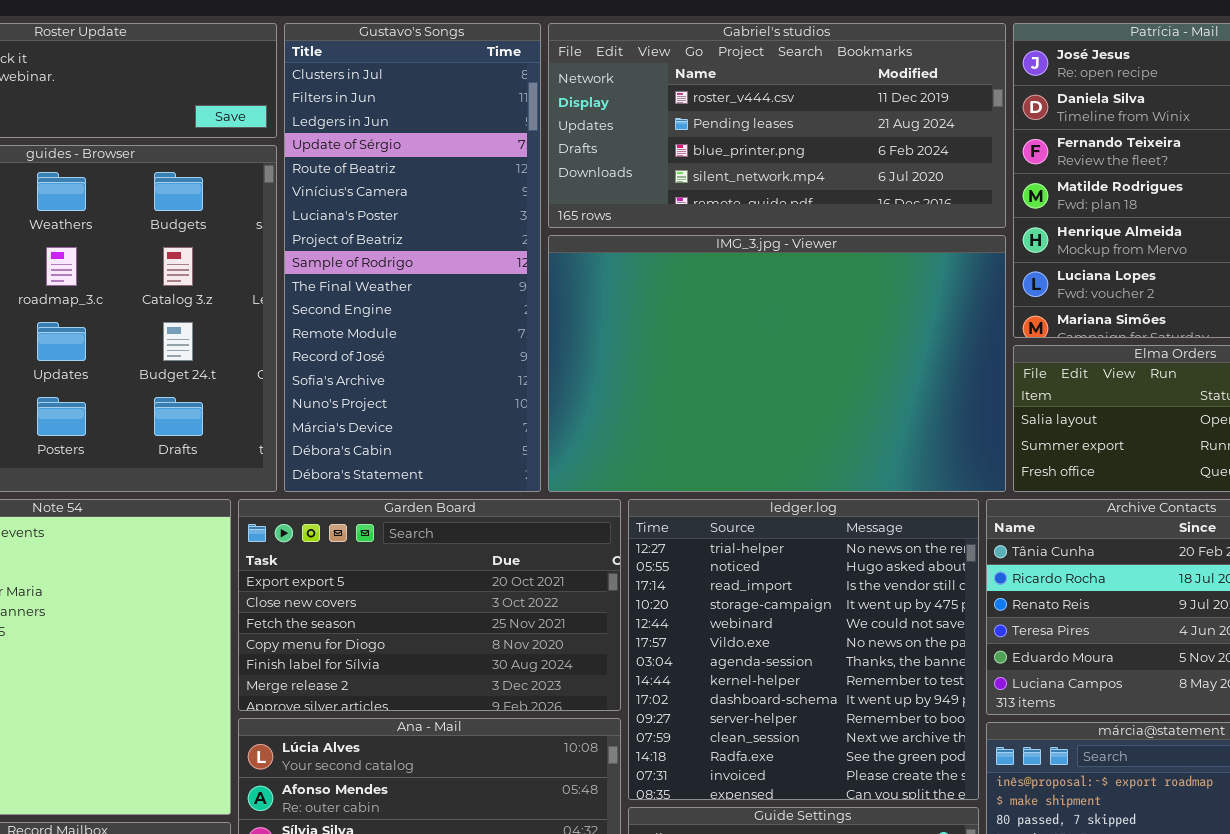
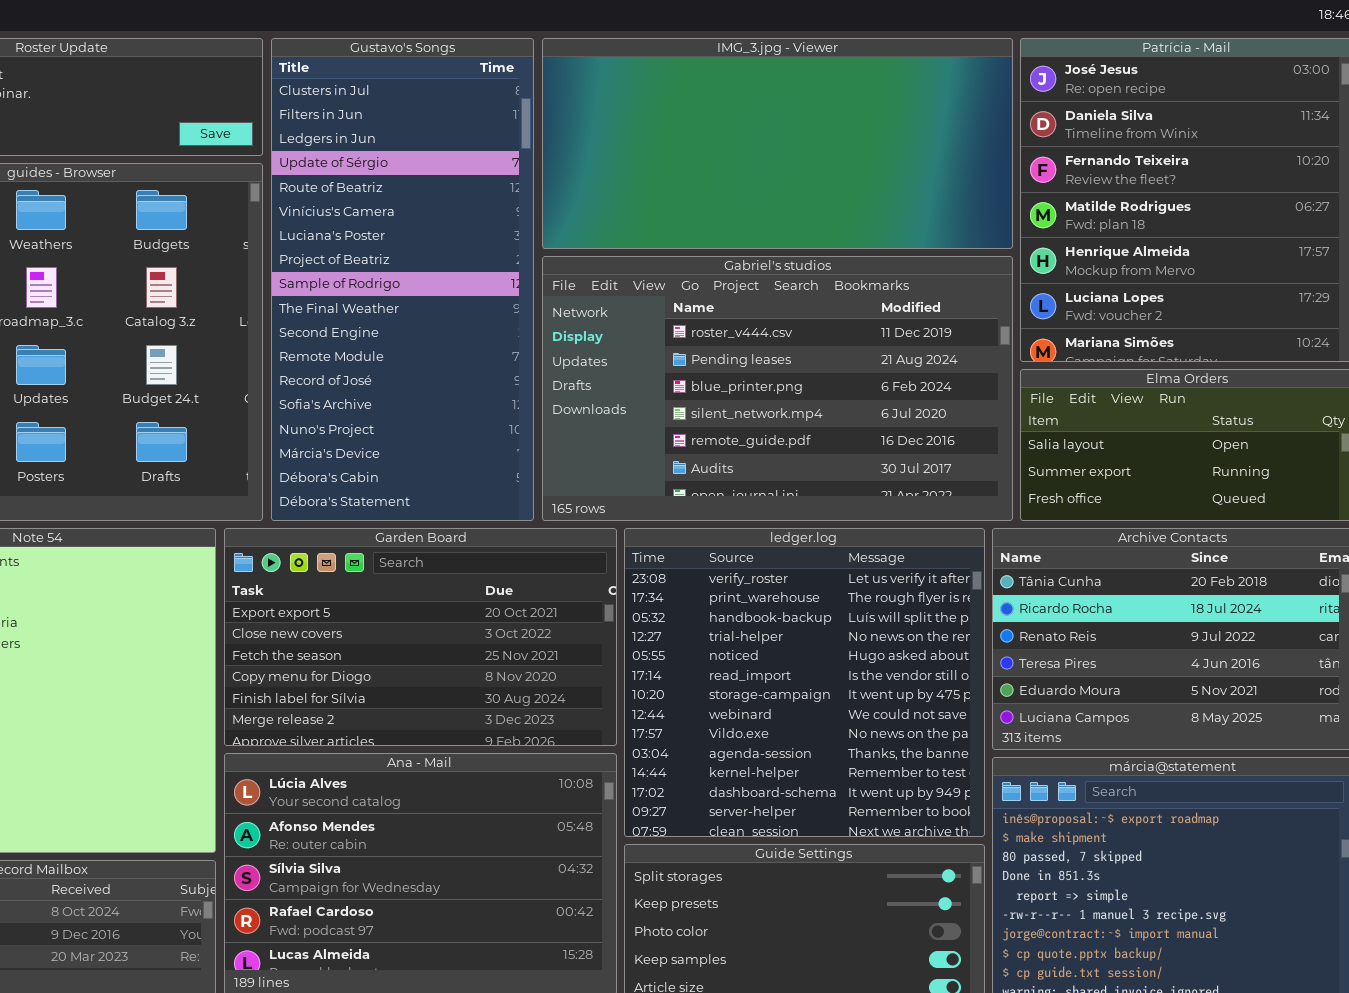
Gabriel's studios: [548,23,1006,228] -> [542,256,1013,521], moved, resized
IMG_3.jpg - Viewer: [548,235,1006,492] -> [542,38,1013,249], moved, resized
ledger.log: [628,499,979,800] -> [624,528,985,837], scrolled up 3 rows

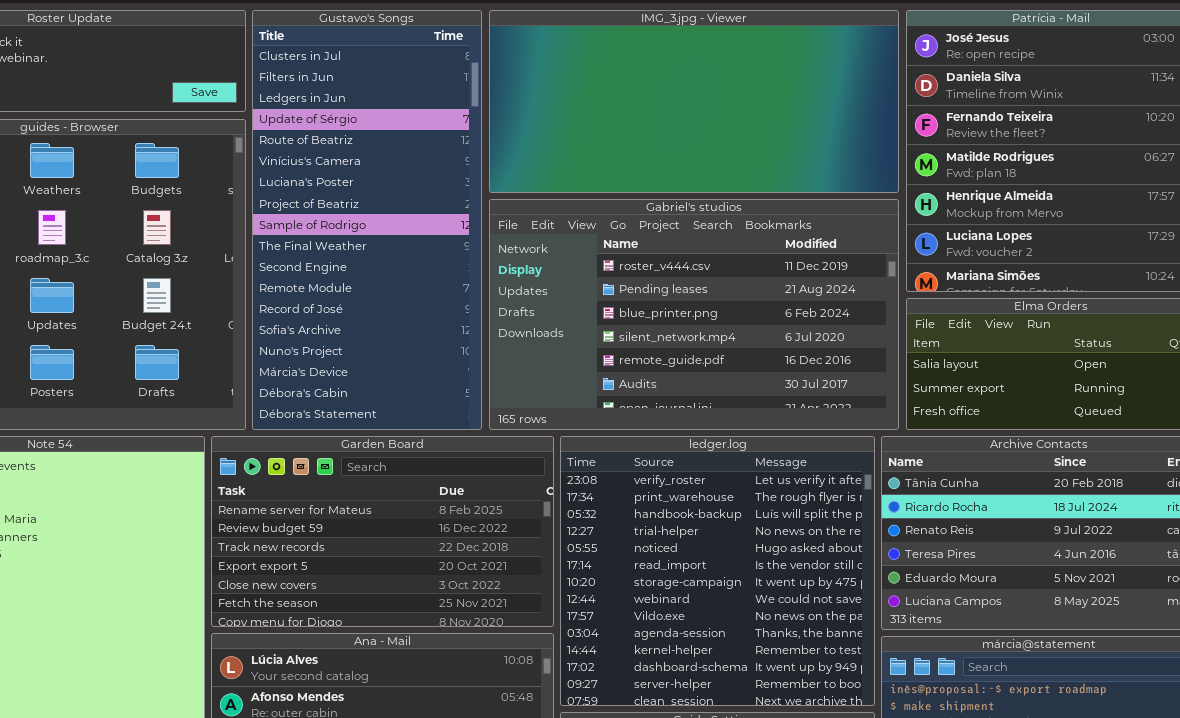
Garden Board: [224,528,617,746] -> [211,436,554,627], scrolled up 3 rows

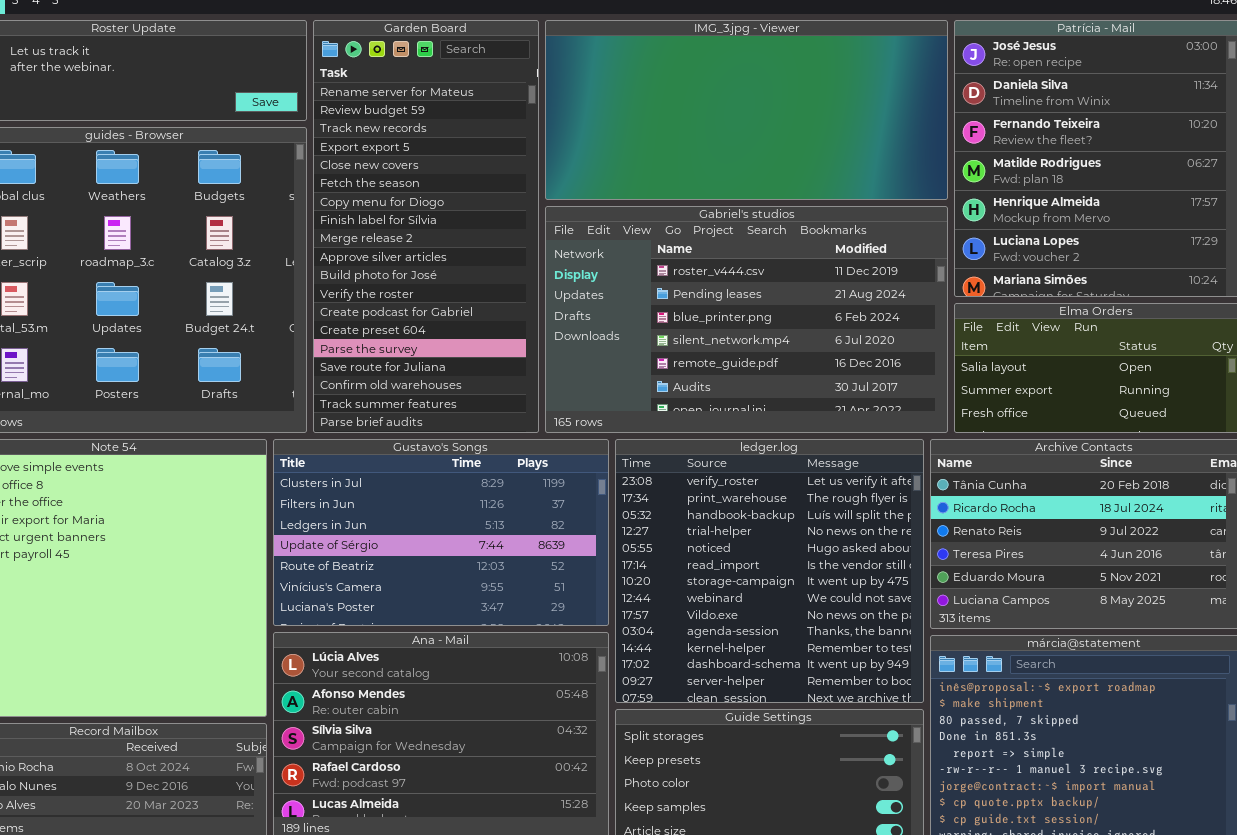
Gustavo's Songs: [252,10,482,430] -> [273,439,609,626], moved, resized
Garden Board: [211,436,554,627] -> [313,20,539,433], moved, resized

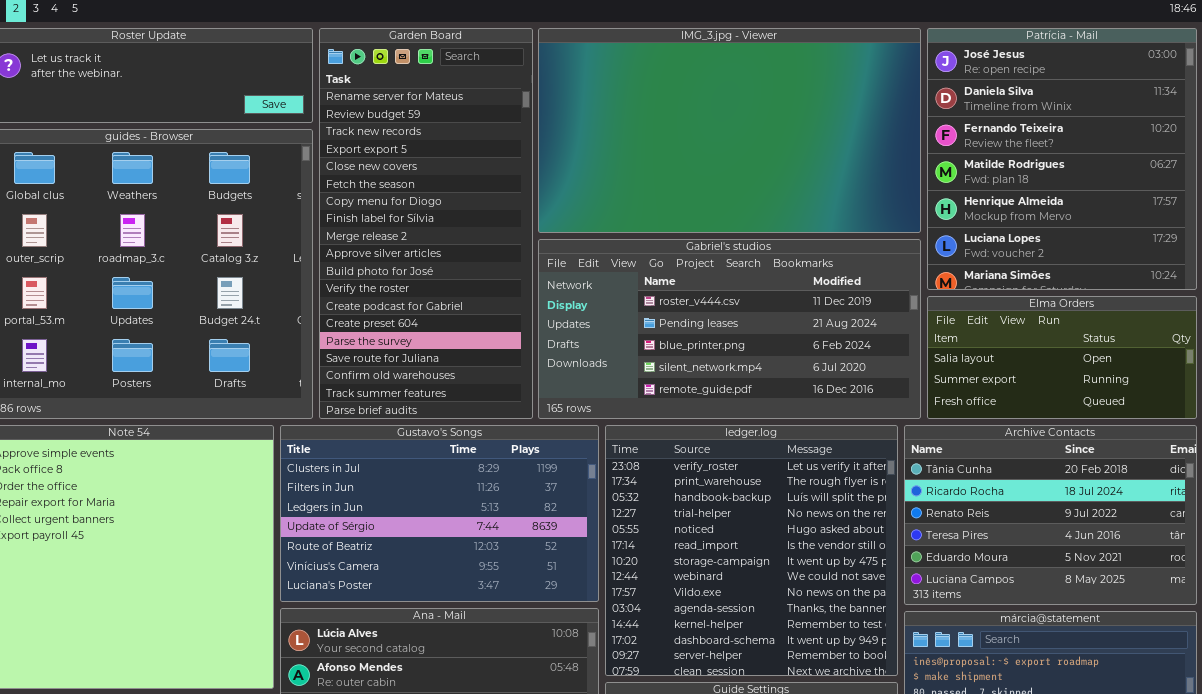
IMG_3.jpg - Viewer: [545,20,948,200] -> [538,28,921,233], resized
Gabriel's studios: [545,206,948,433] -> [538,239,921,419], resized

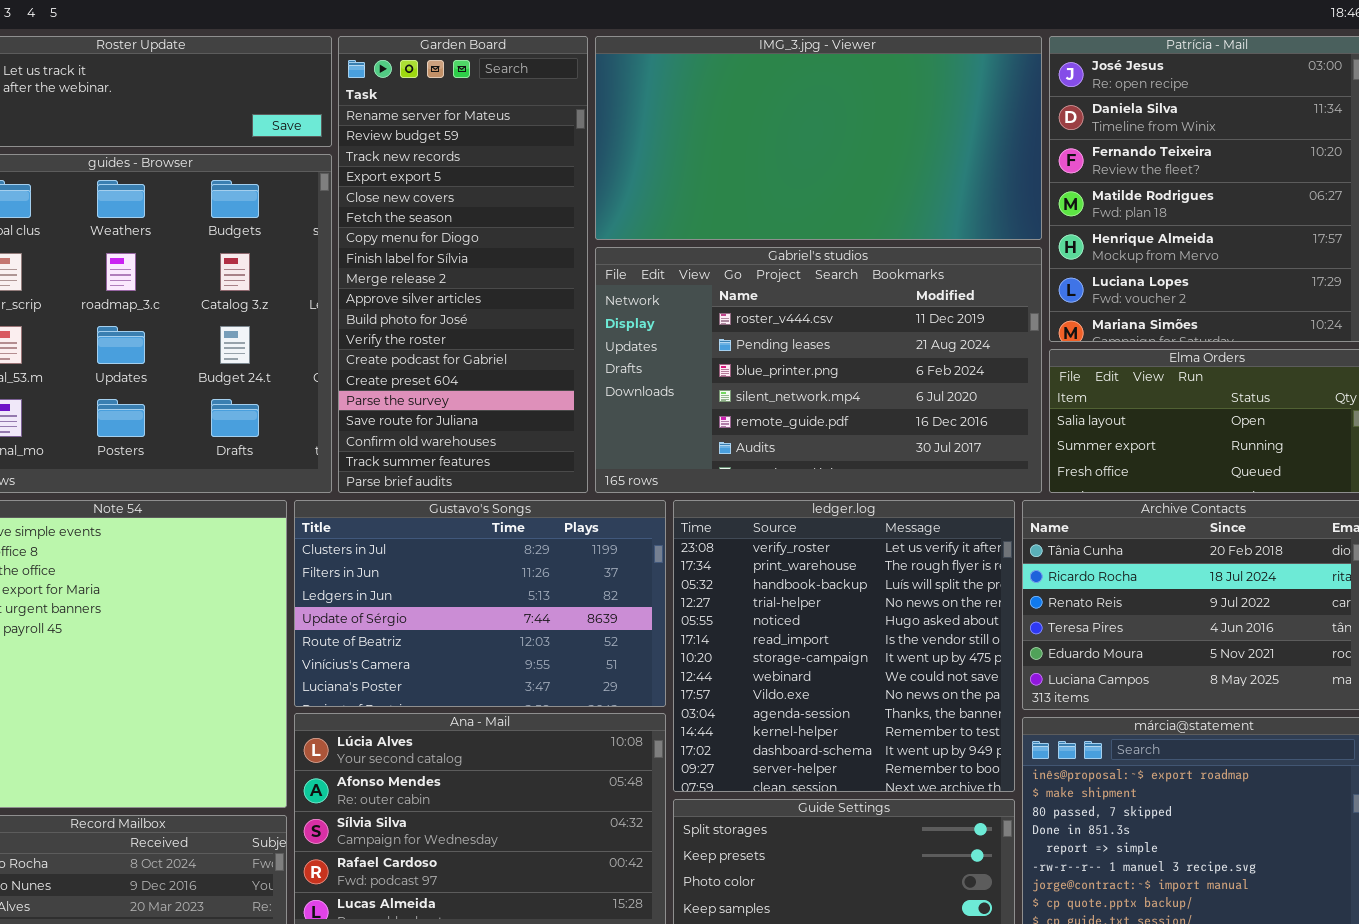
IMG_3.jpg - Viewer: [538,28,921,233] -> [595,36,1042,240], resized
Gabriel's studios: [538,239,921,419] -> [595,247,1042,493], resized

